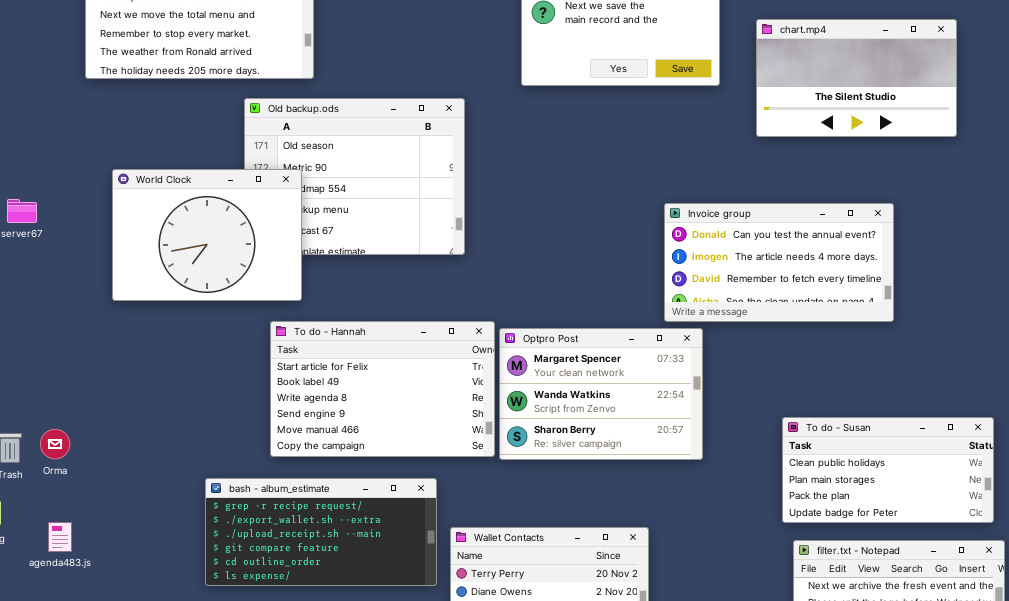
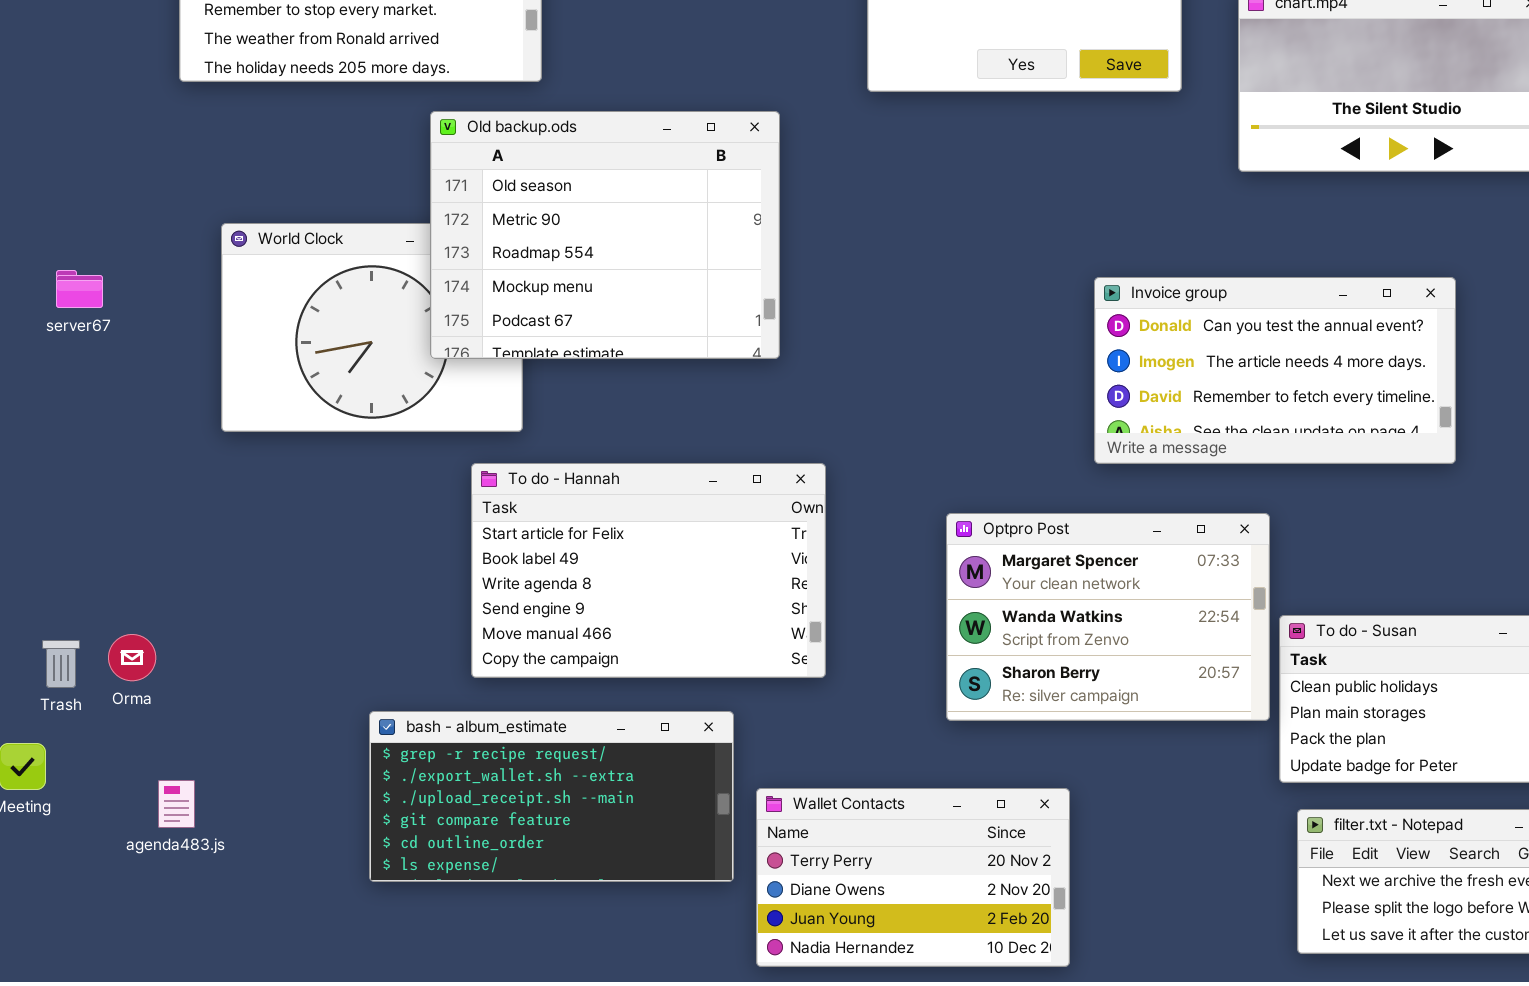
Old backup.ods: [244,98,465,255] -> [430,111,780,359], raised
Optpro Post: [499,328,703,460] -> [946,513,1270,721], moved
agenda483.js: [48,522,72,552] -> [158,780,195,828], moved

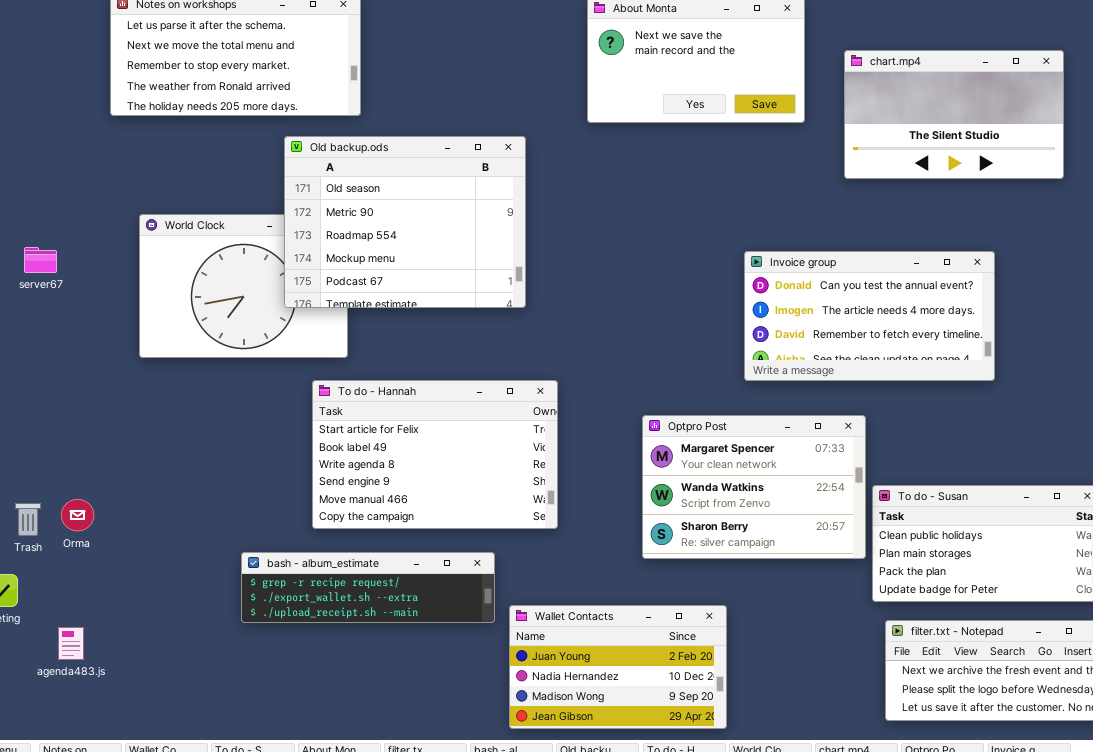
bash - album_estimate: [369,711,734,882] -> [241,552,495,623], resized
agenda483.js: [158,780,195,828] -> [58,627,84,660], moved
Wallet Contacts: [756,788,1070,967] -> [509,605,727,729], scrolled down 2 rows

